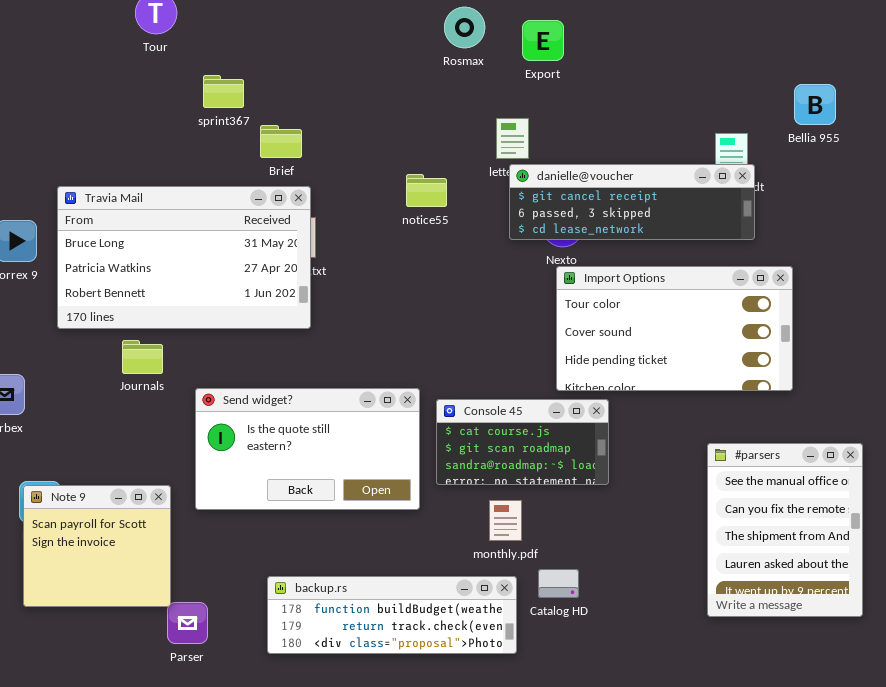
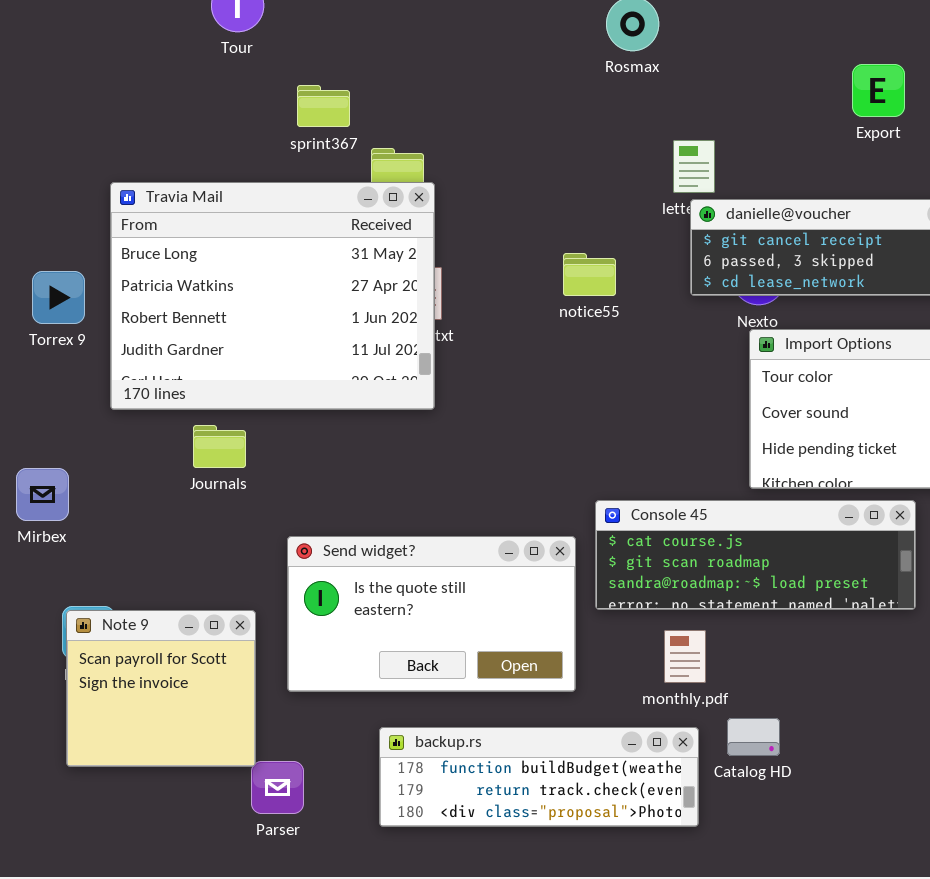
Export: [522,20,564,61] -> [852,64,905,117], moved
notice55: [406,174,447,207] -> [563,253,616,296], moved
Travia Mail: [57,186,311,329] -> [110,182,435,410], resized
Send widget?: [195,388,420,510] -> [287,536,576,692], moved
Console 45: [436,399,609,485] -> [595,500,916,610], resized

